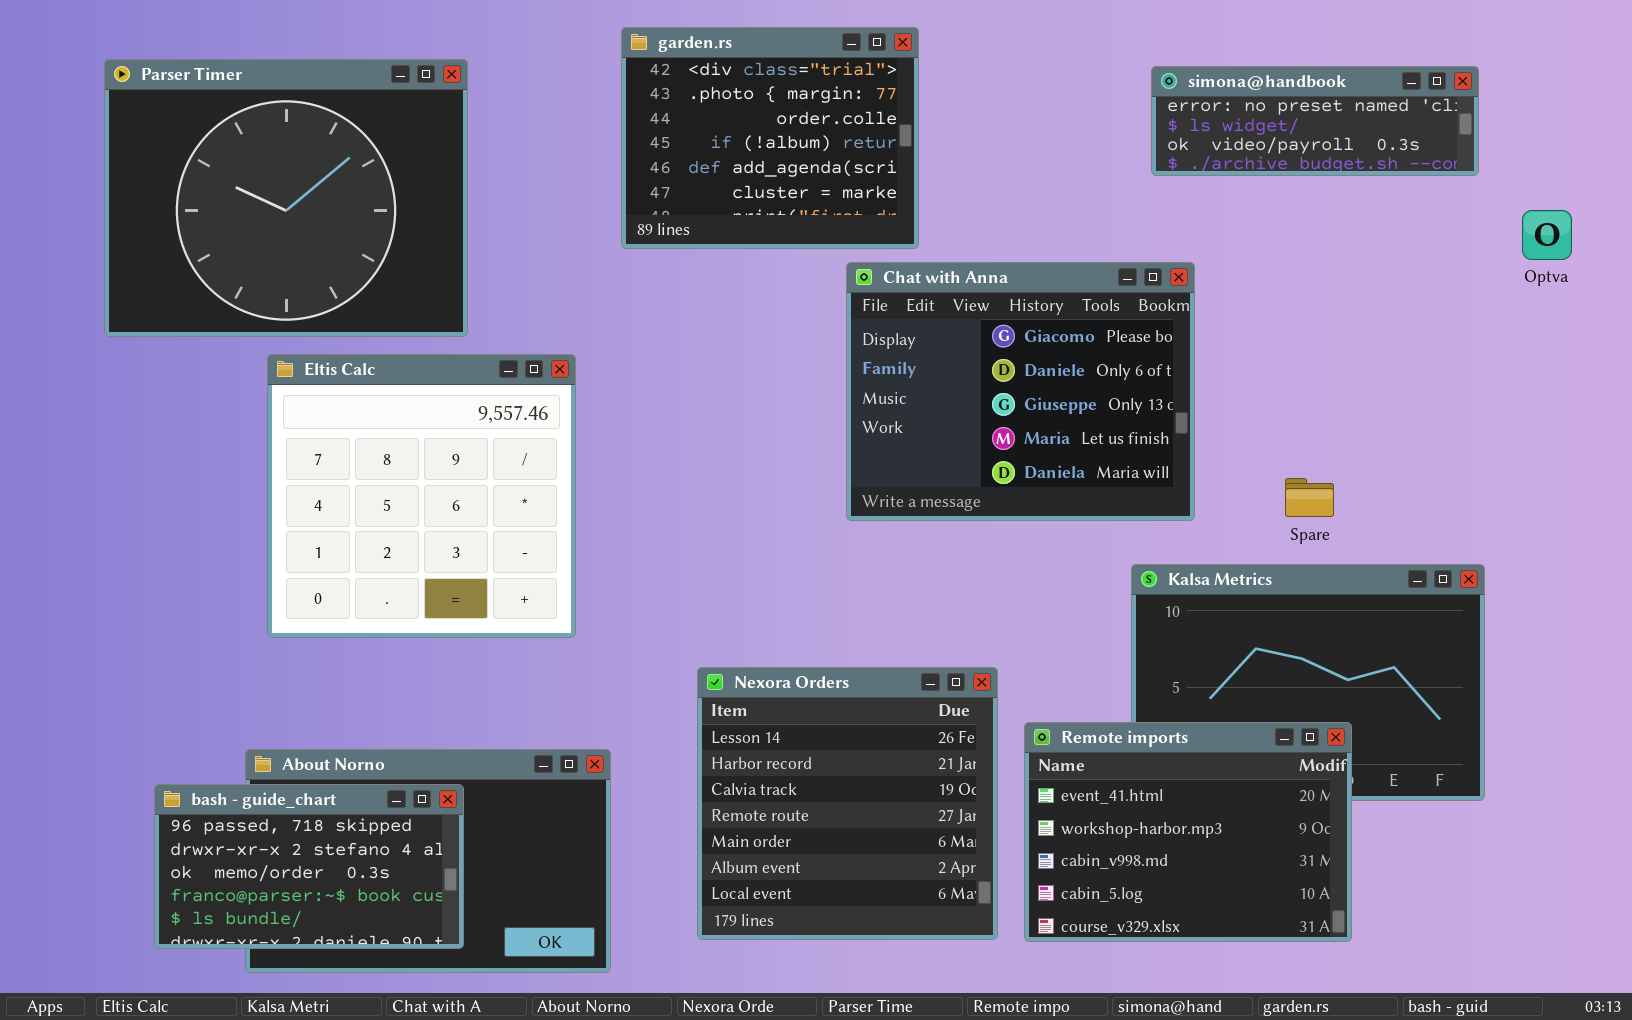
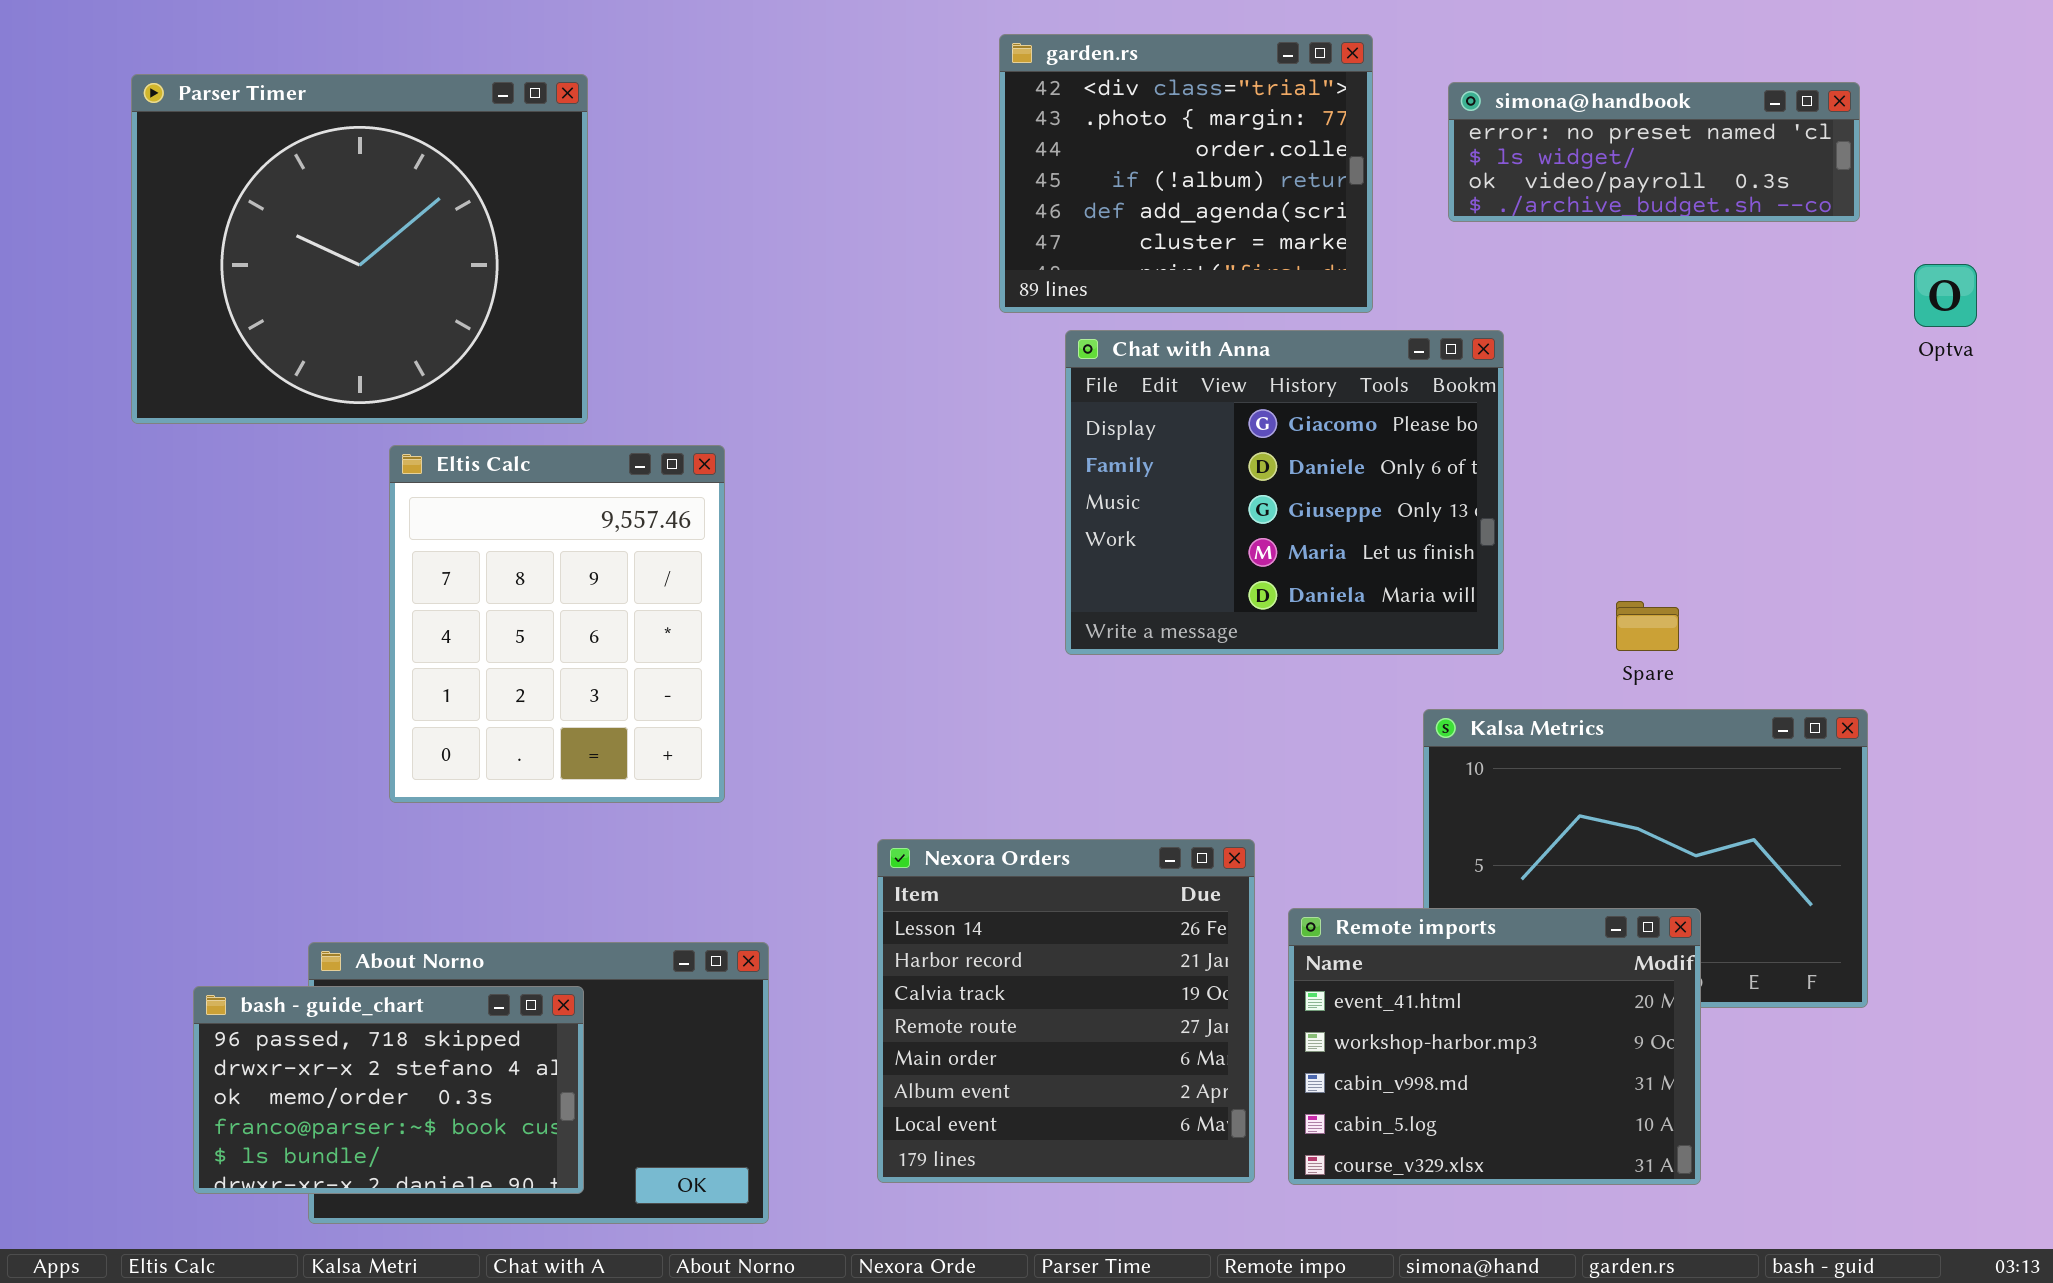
garden.rs: [621,27,919,249] -> [999,34,1373,313], moved
Eltis Calc: [267,354,576,638] -> [389,445,725,803], resized

